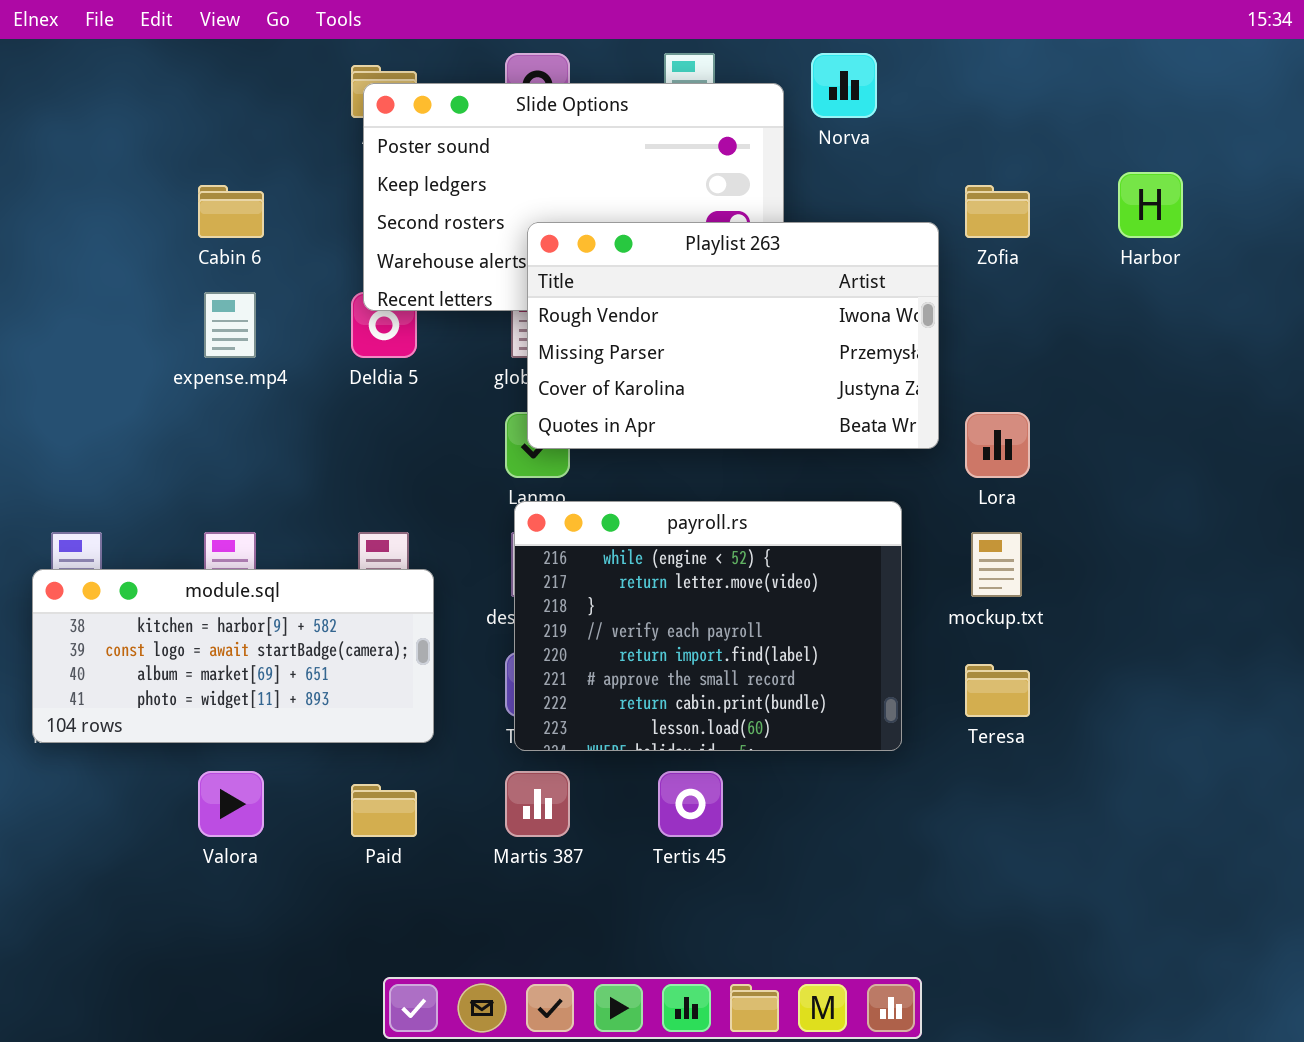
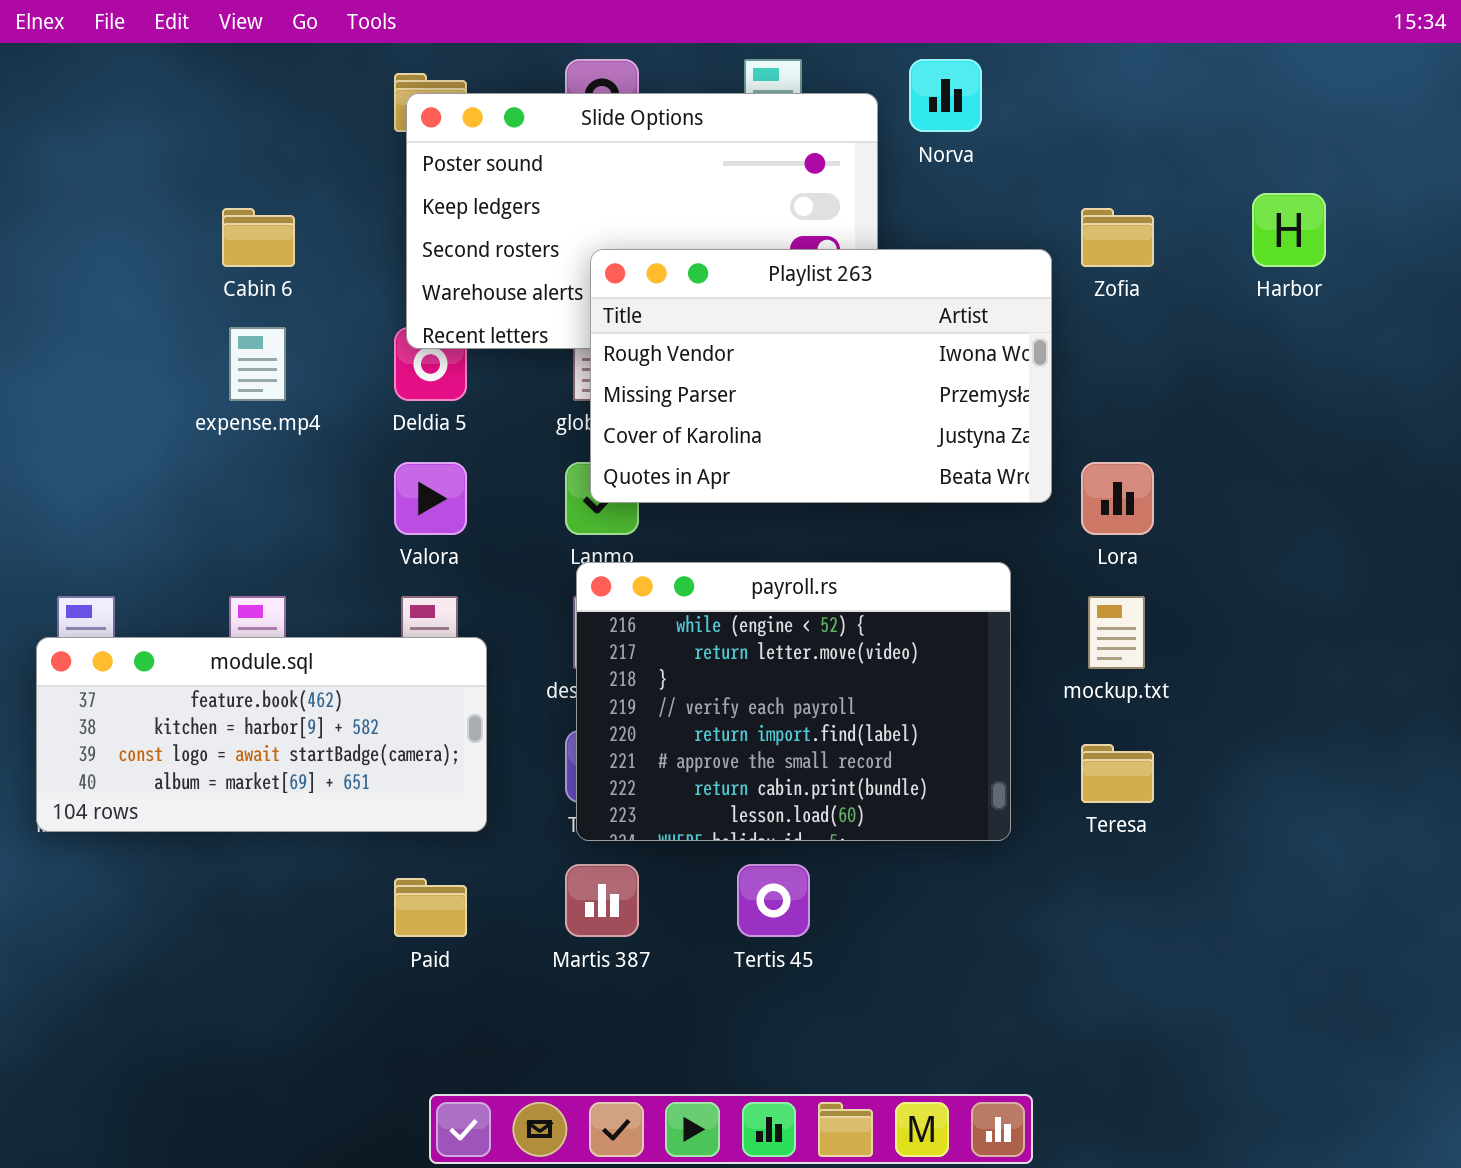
module.sql: [32,569,434,743] -> [36,637,487,832], scrolled up 1 row
Valora: [198,771,264,837] -> [394,462,467,535], moved

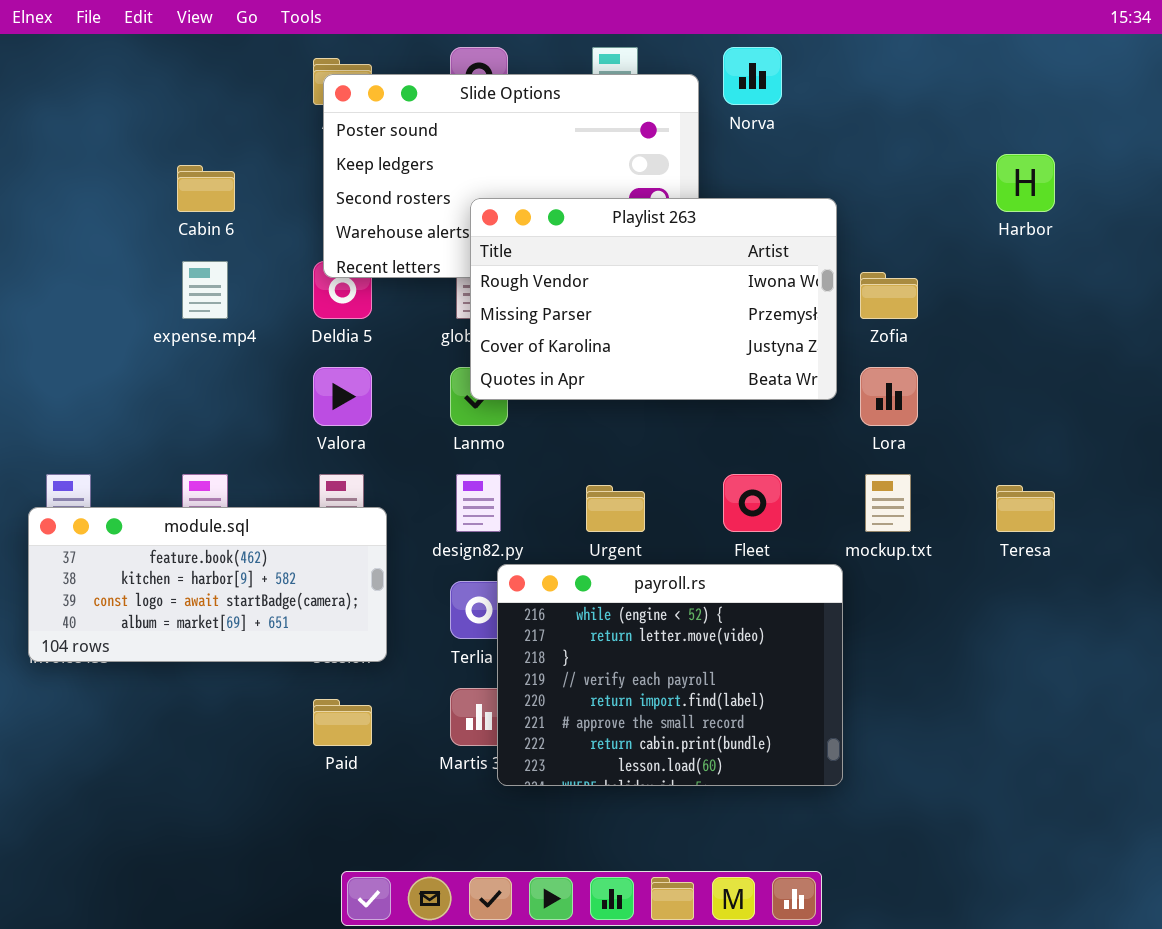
Zofia: [1081,208,1154,267] -> [860,272,918,319], moved
payroll.rs: [576,562,1011,841] -> [497,564,843,786], moved
Teresa: [1081,744,1154,803] -> [996,485,1055,532], moved

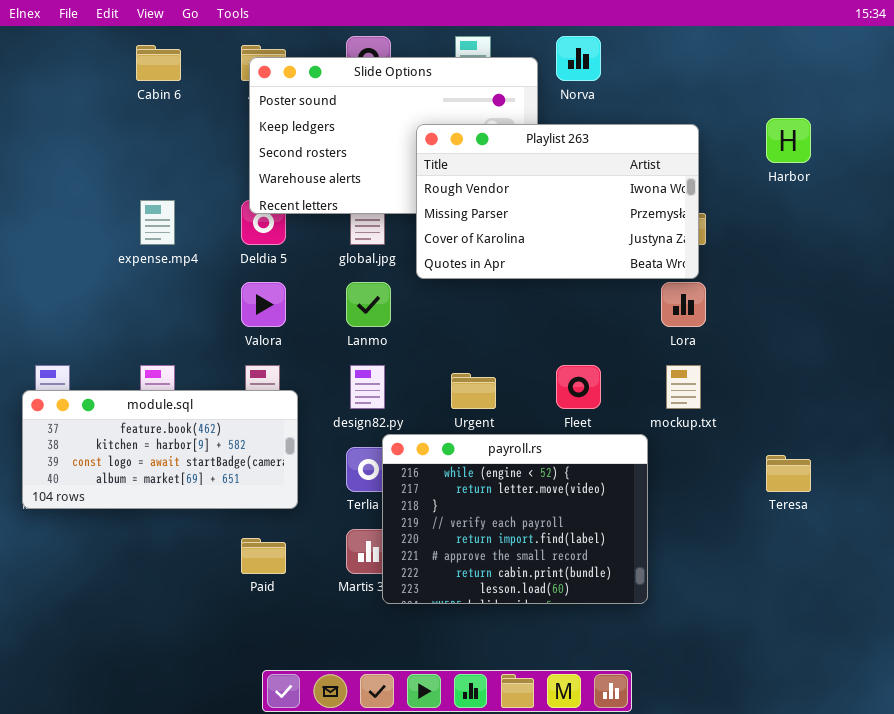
Cabin 6: [177,165,235,212] -> [136,45,181,81], moved
Playlist 263: [470,198,837,400] -> [416,124,699,279], moved
Teresa: [996,485,1055,532] -> [766,455,811,492], moved

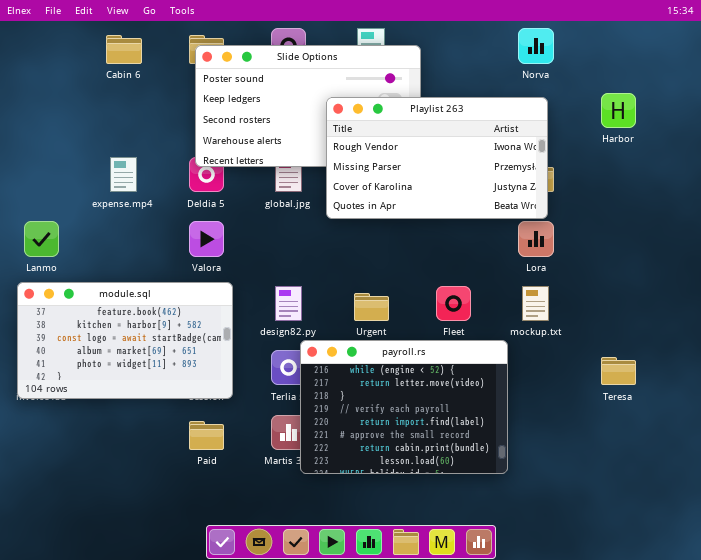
Norva: [556,36,601,81] -> [518,28,554,64], moved
Lanmo: [346,282,391,327] -> [24,221,59,257], moved
module.sql: [22,390,298,509] -> [17,282,233,399], resized

